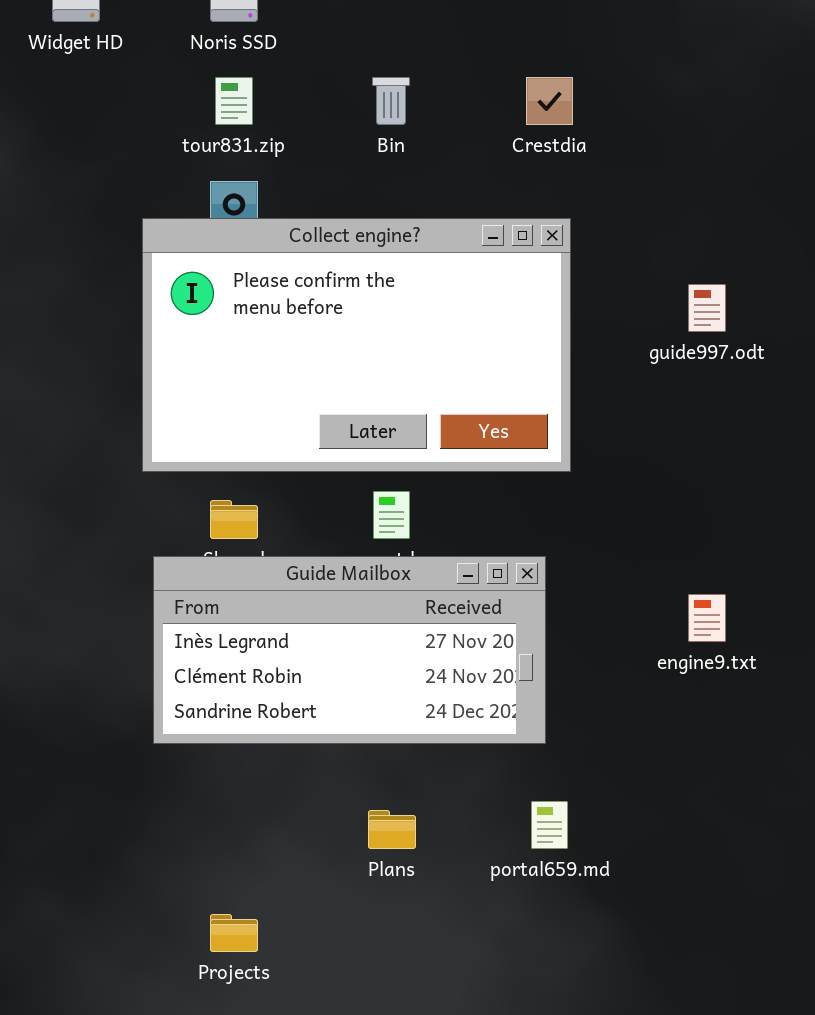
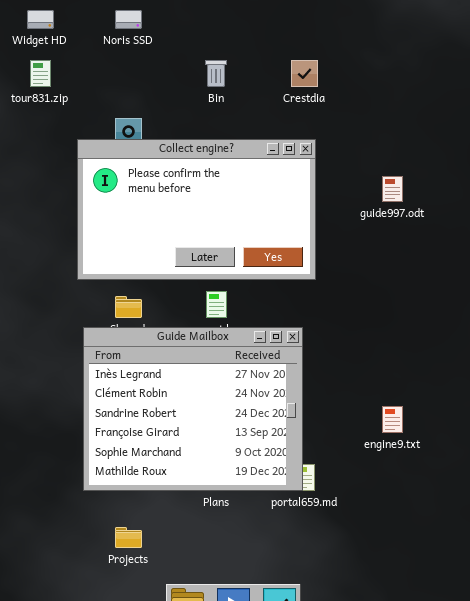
tour831.zip: [215,77,253,125] -> [30,60,51,87], moved
Guide Mailbox: [153,556,546,744] -> [83,327,303,491], resized
engine9.txt: [688,594,726,642] -> [382,406,403,433], moved

